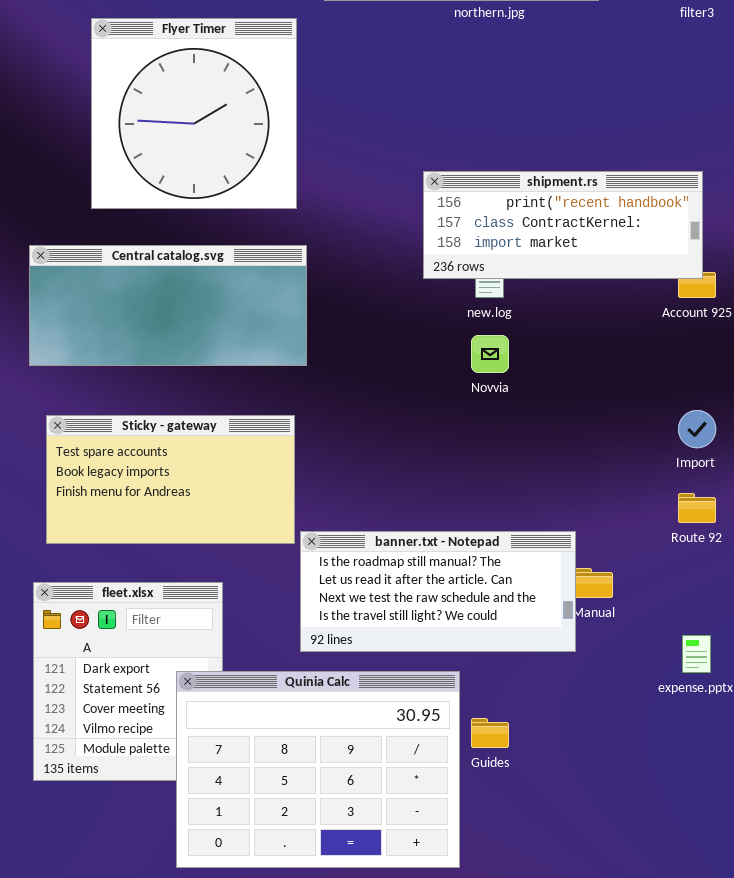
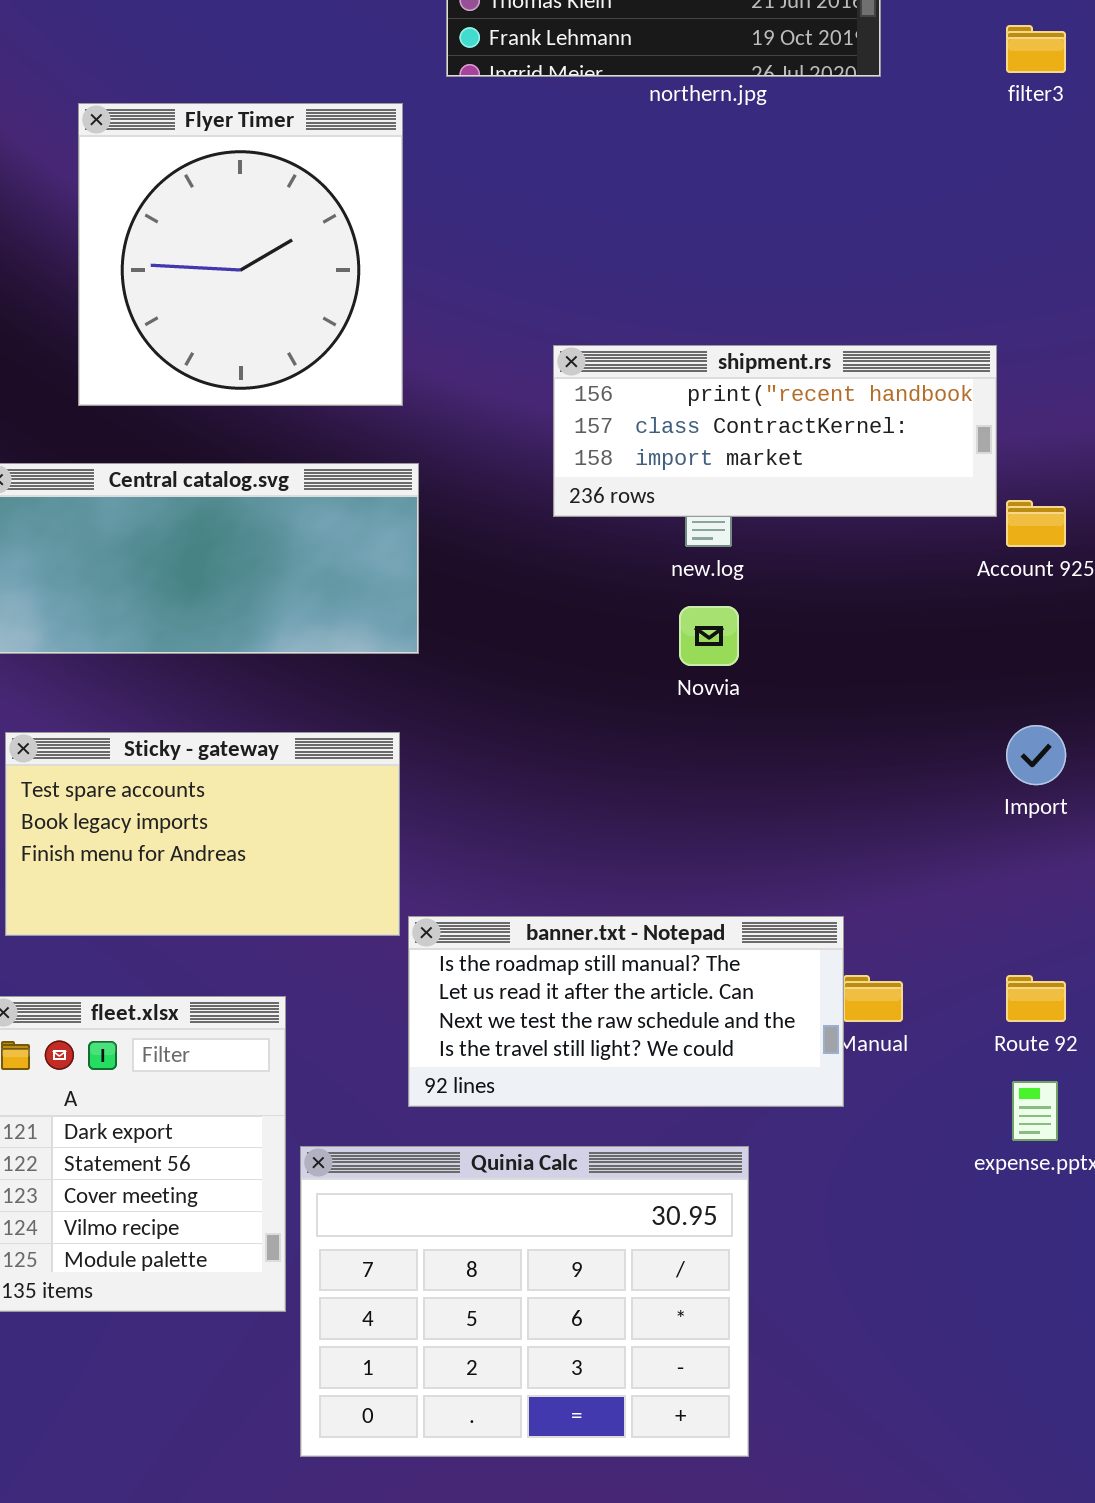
shipment.rs: [423,171,703,279] -> [553,345,997,517], moved
Route 92: [678,493,716,523] -> [1006,975,1066,1022], moved
Quinia Calc: [176,671,460,868] -> [300,1146,749,1457], moved

